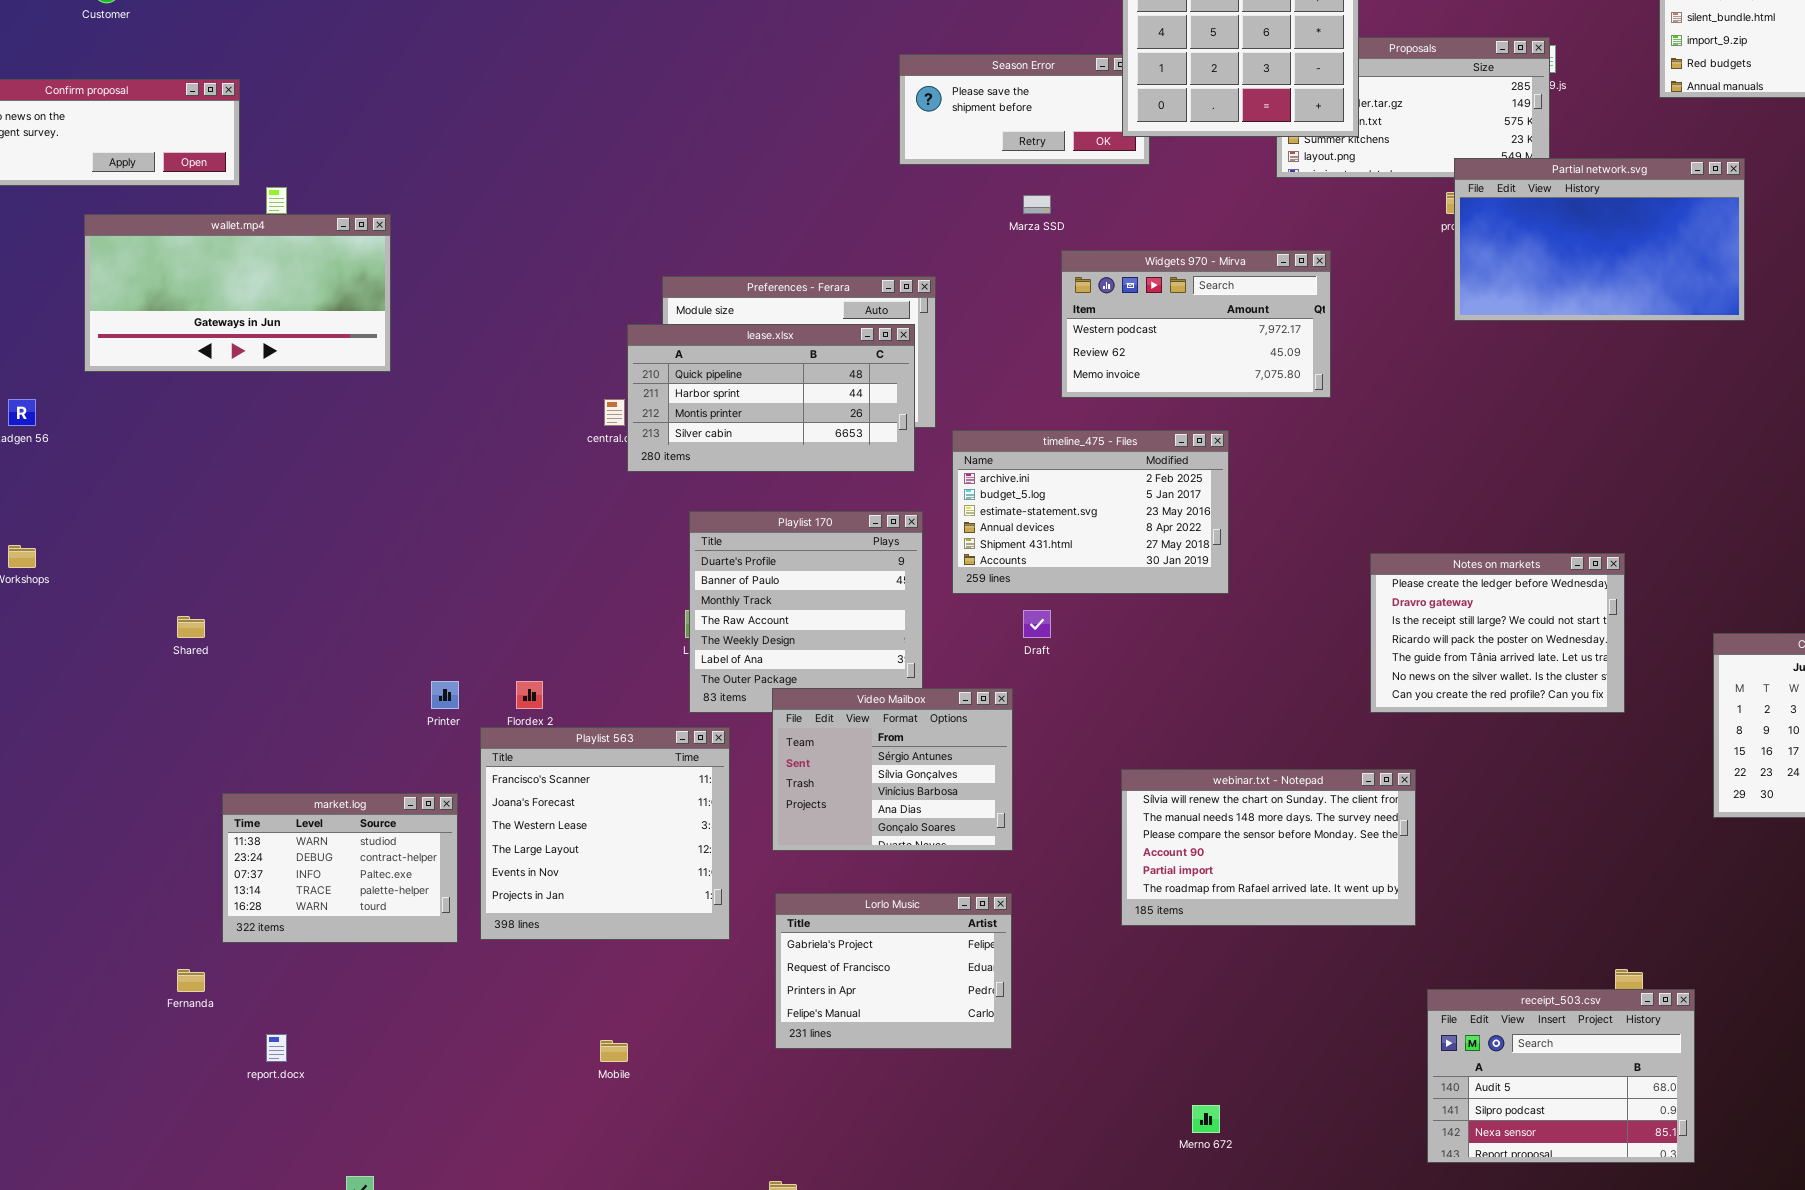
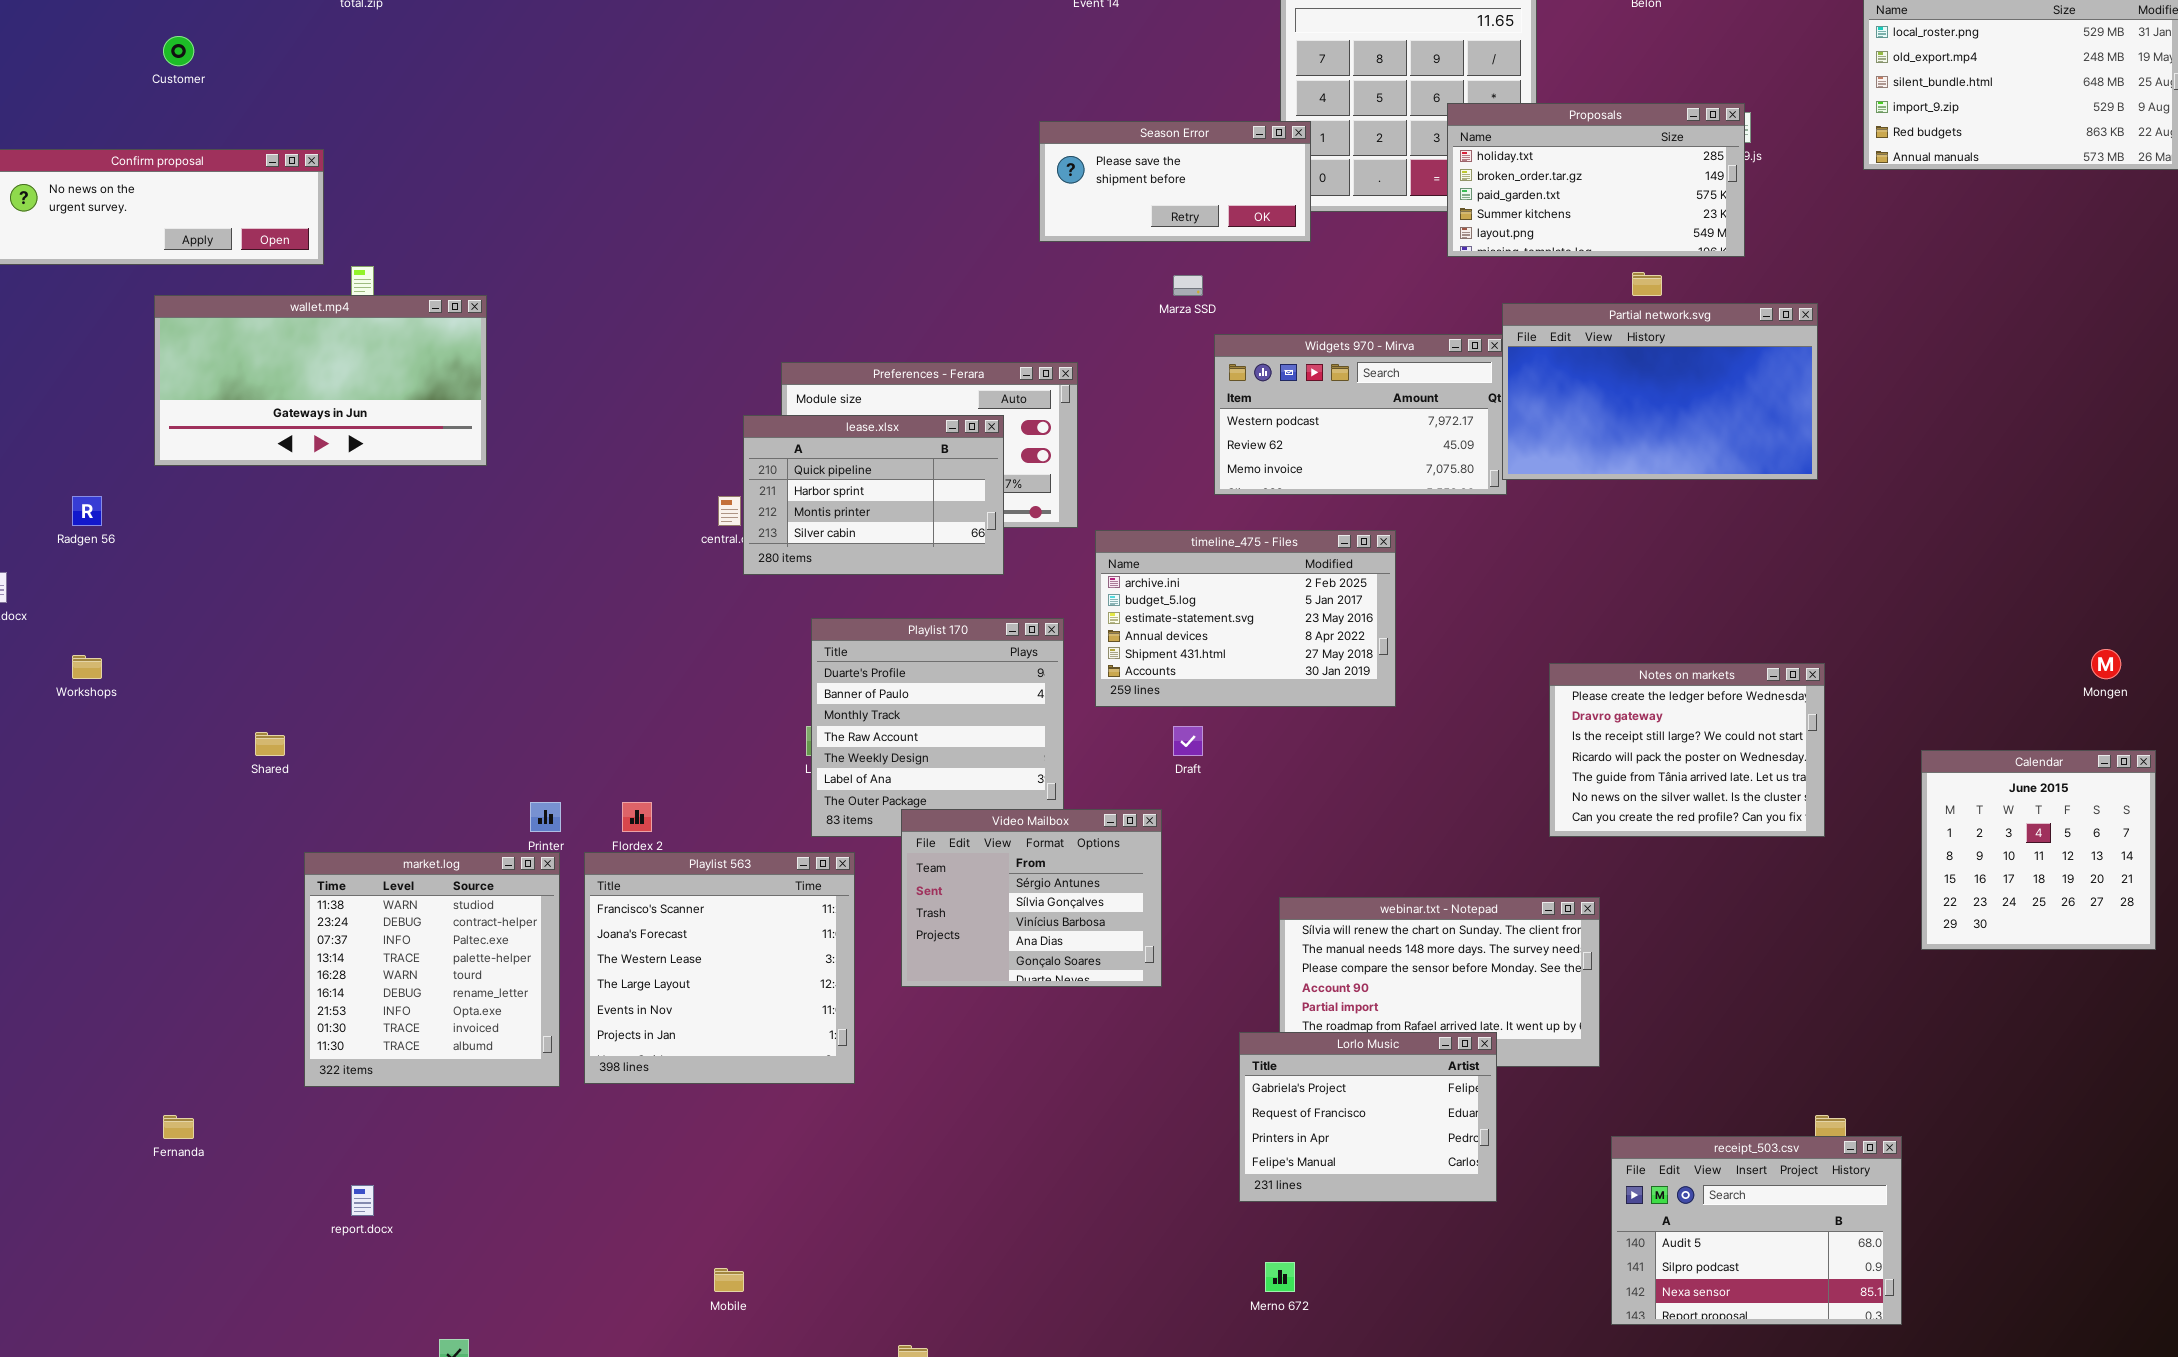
Proposals: [1276,37,1550,178] -> [1447,103,1745,257], raised
Season Error: [899,54,1150,165] -> [1039,121,1311,242], raised
Partial network.svg: [1454,158,1745,321] -> [1502,303,1818,480], moved
lease.xlsx: [627,324,915,472] -> [743,415,1004,575], resized
market.log: [222,793,458,943] -> [304,852,560,1087], resized
Lorlo Music: [775,893,1012,1049] -> [1239,1032,1497,1202], moved
Fernanda: [177,969,205,992] -> [163,1115,194,1139], moved
Mobile: [600,1040,628,1062] -> [714,1268,744,1292], moved
Merno 672: [1192,1105,1220,1133] -> [1265,1262,1295,1292], moved

